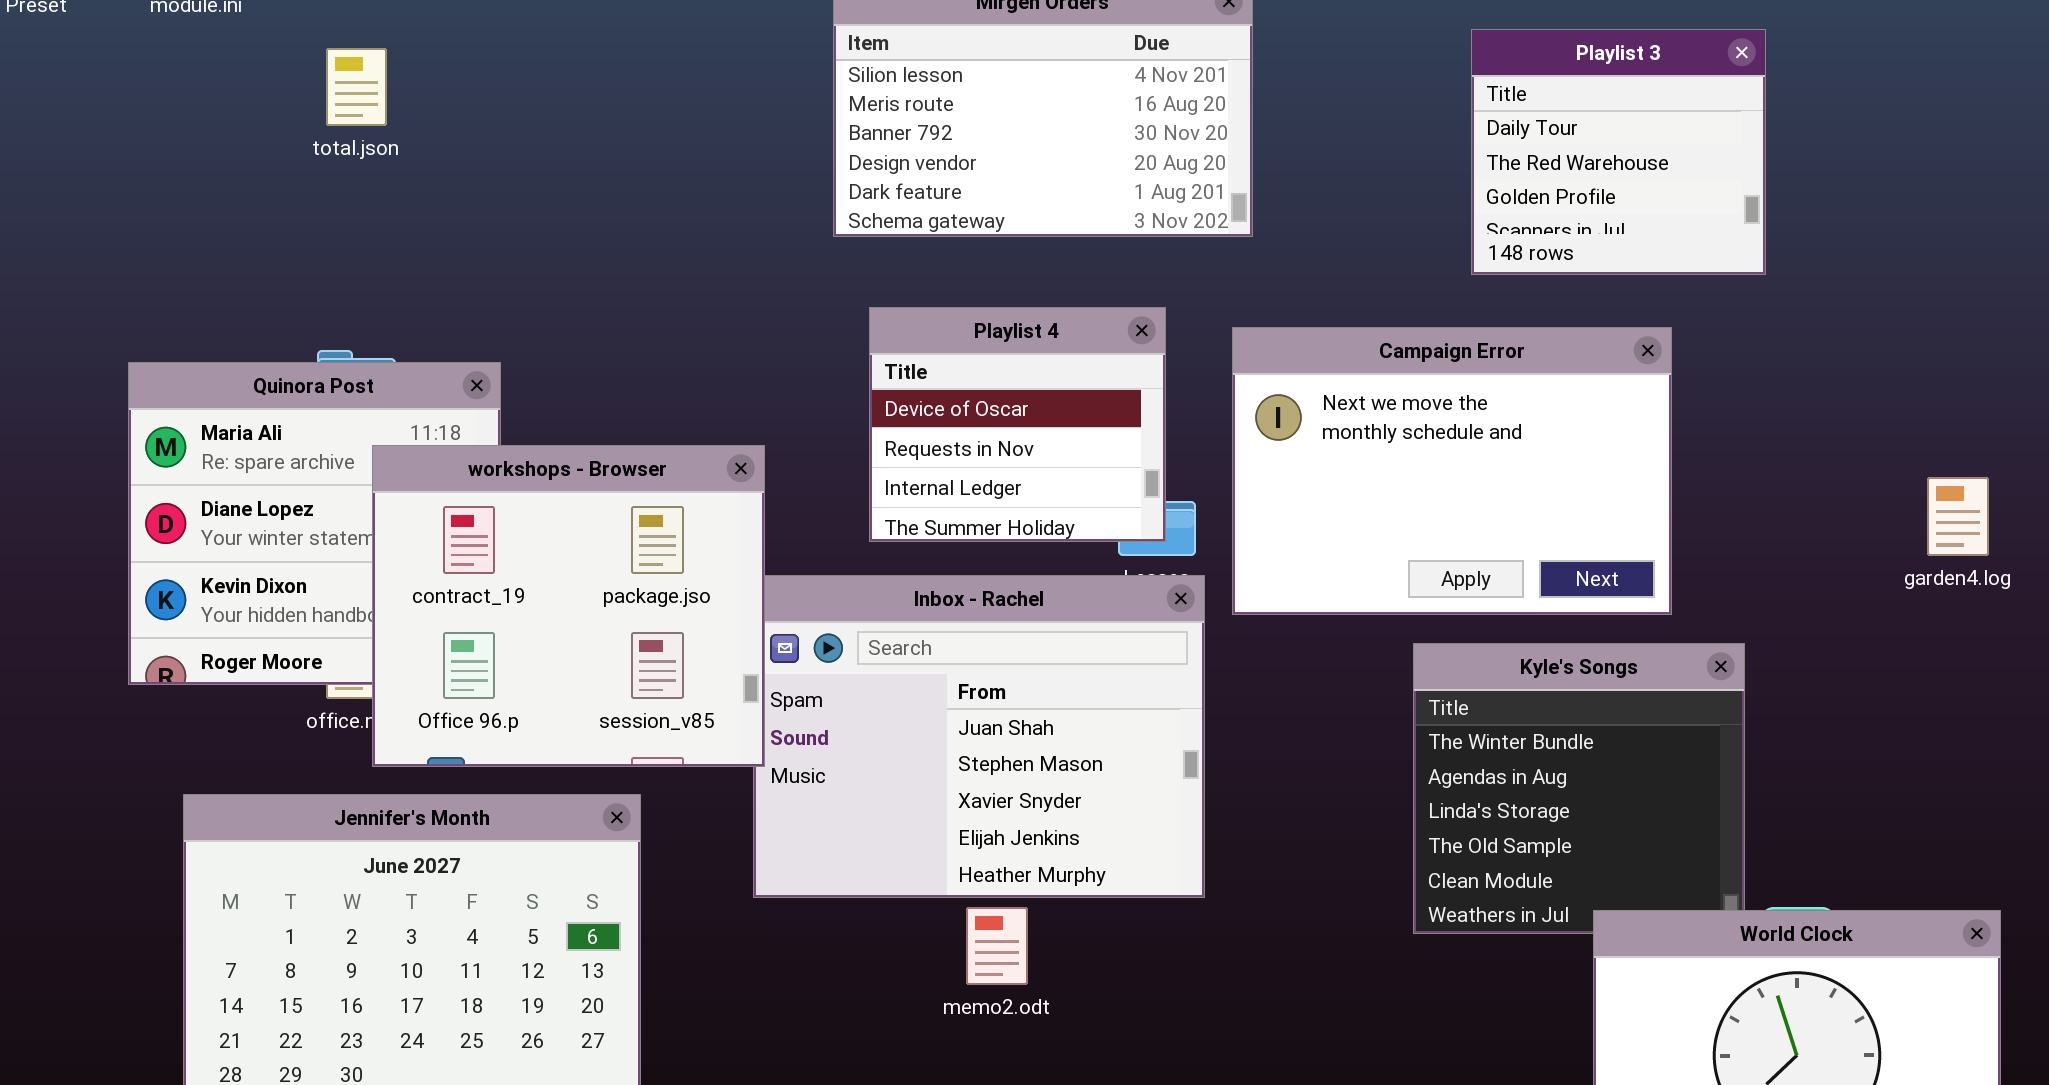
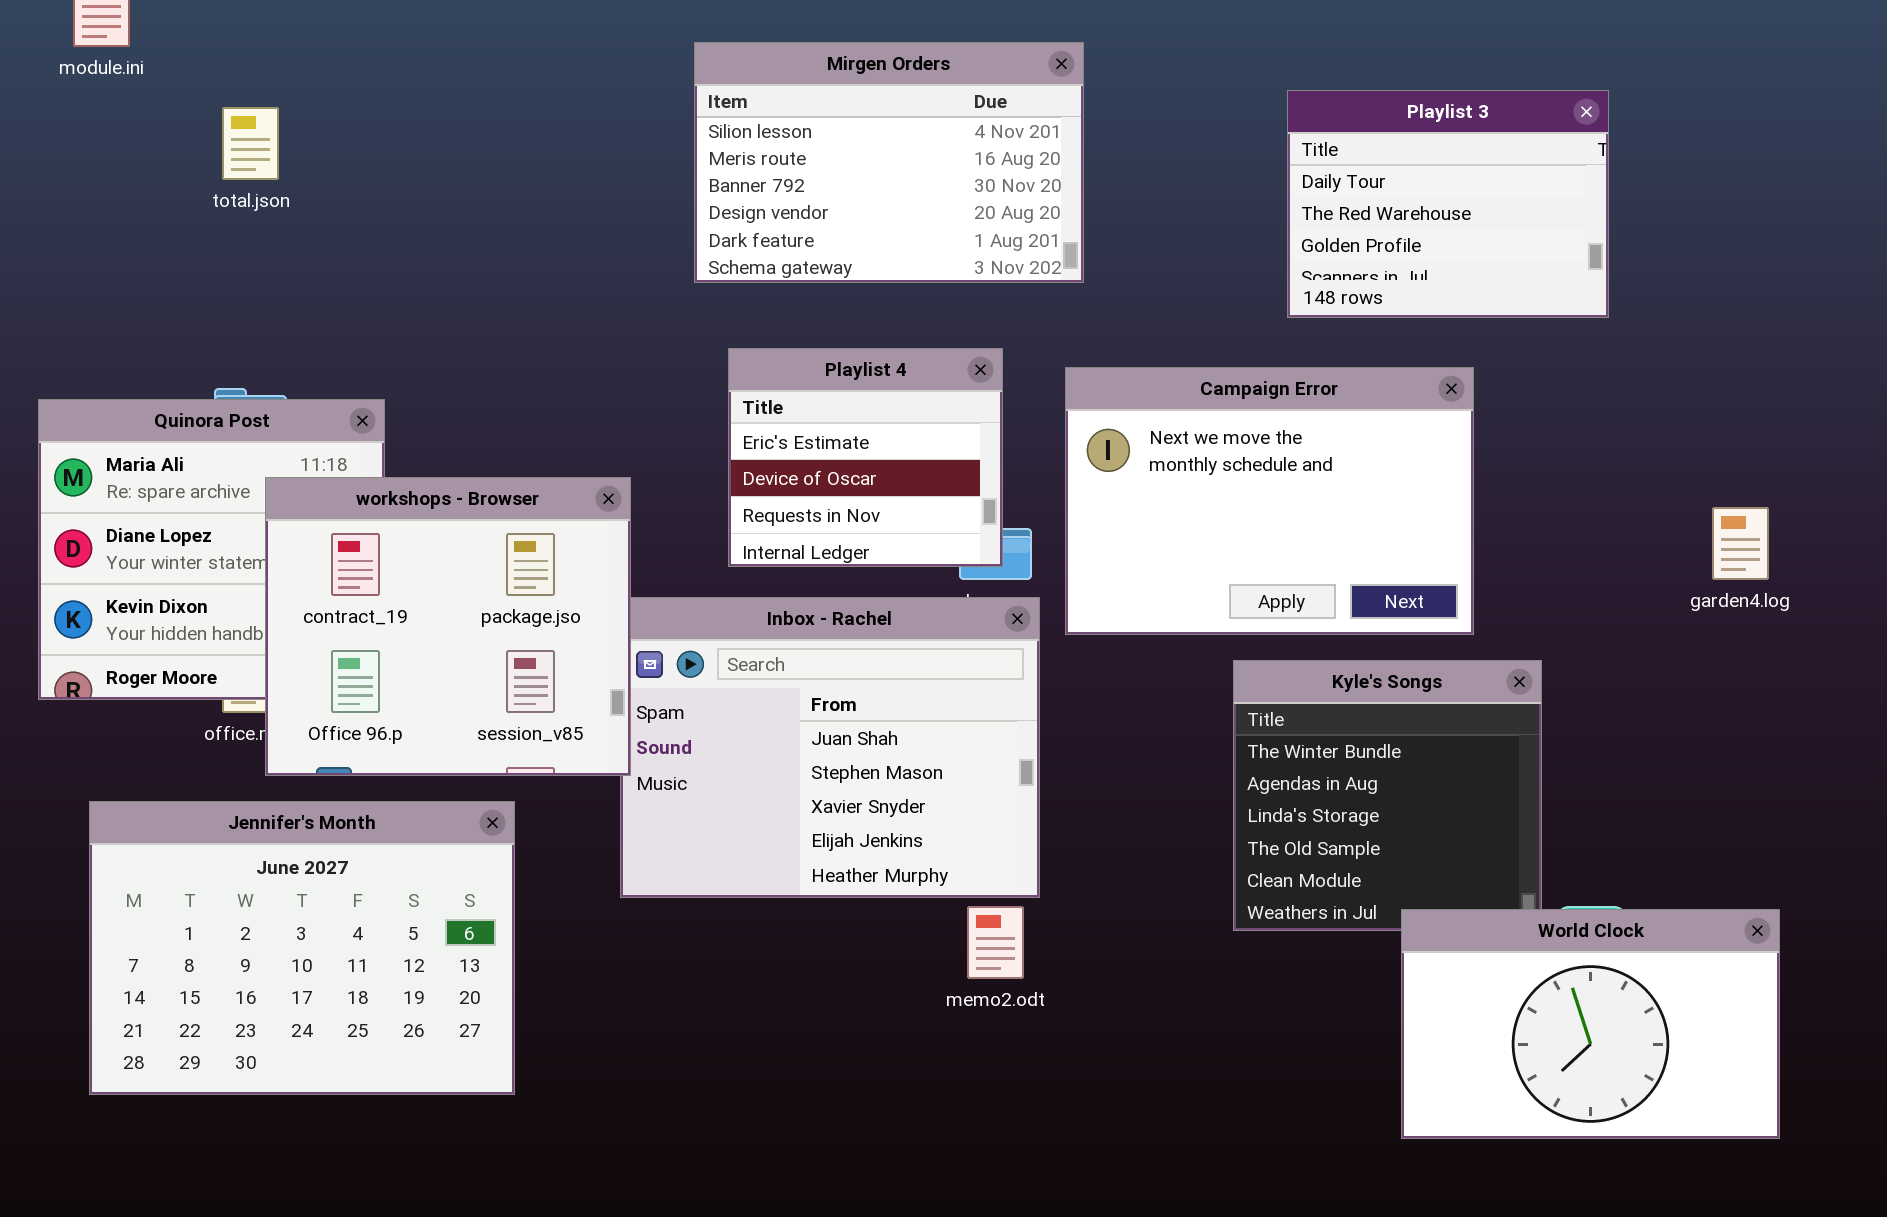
Playlist 3: [1471,29,1766,275] -> [1287,90,1609,318], resized
Playlist 4: [869,307,1166,542] -> [728,348,1003,567], scrolled up 1 row
memo2.odt: [966,907,1028,985] -> [967,906,1024,979], moved

